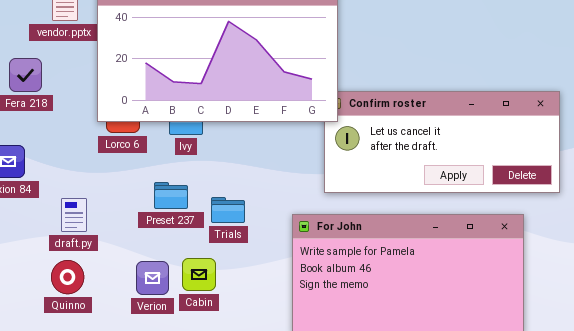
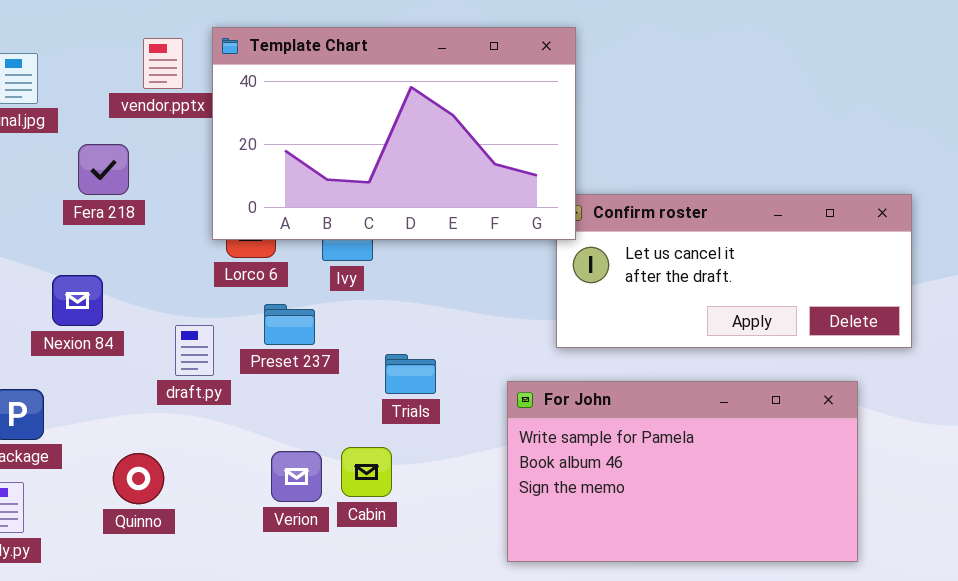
Preset 237: [154,182,188,209] -> [264,304,315,345], moved
draft.py: [61,198,87,232] -> [175,325,214,376], moved
Quinno: [51,260,84,294] -> [113,453,164,504], moved

